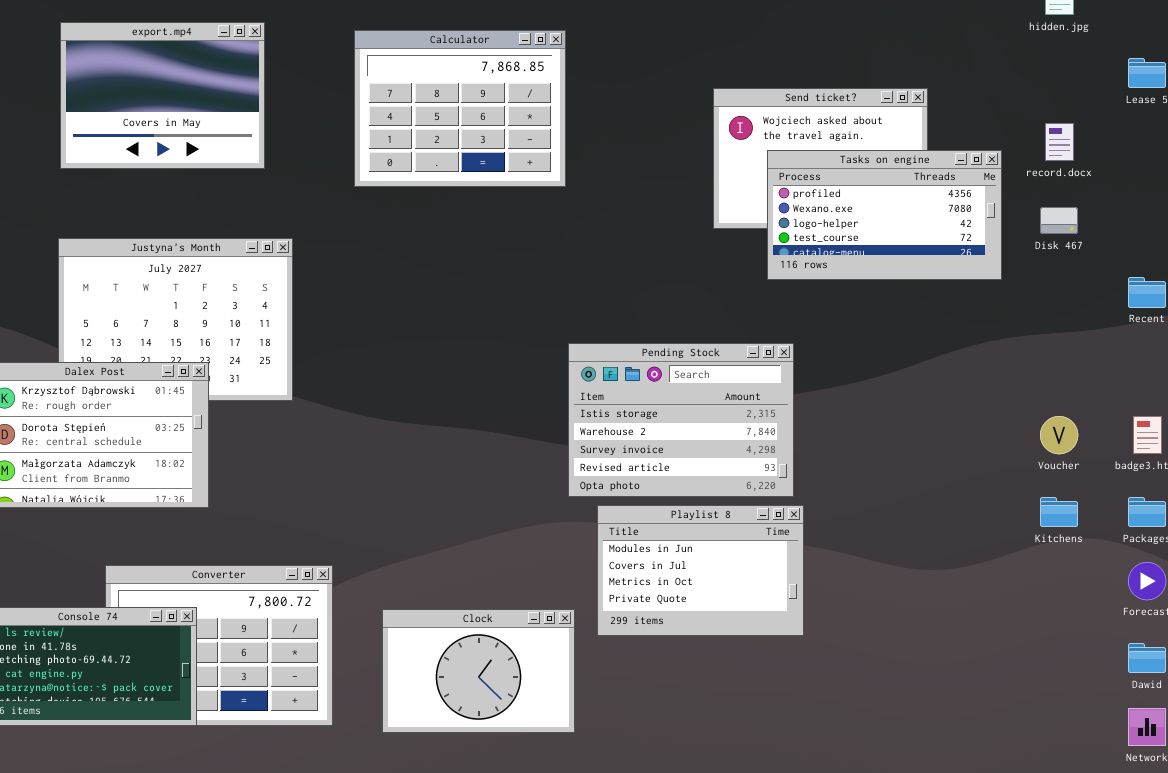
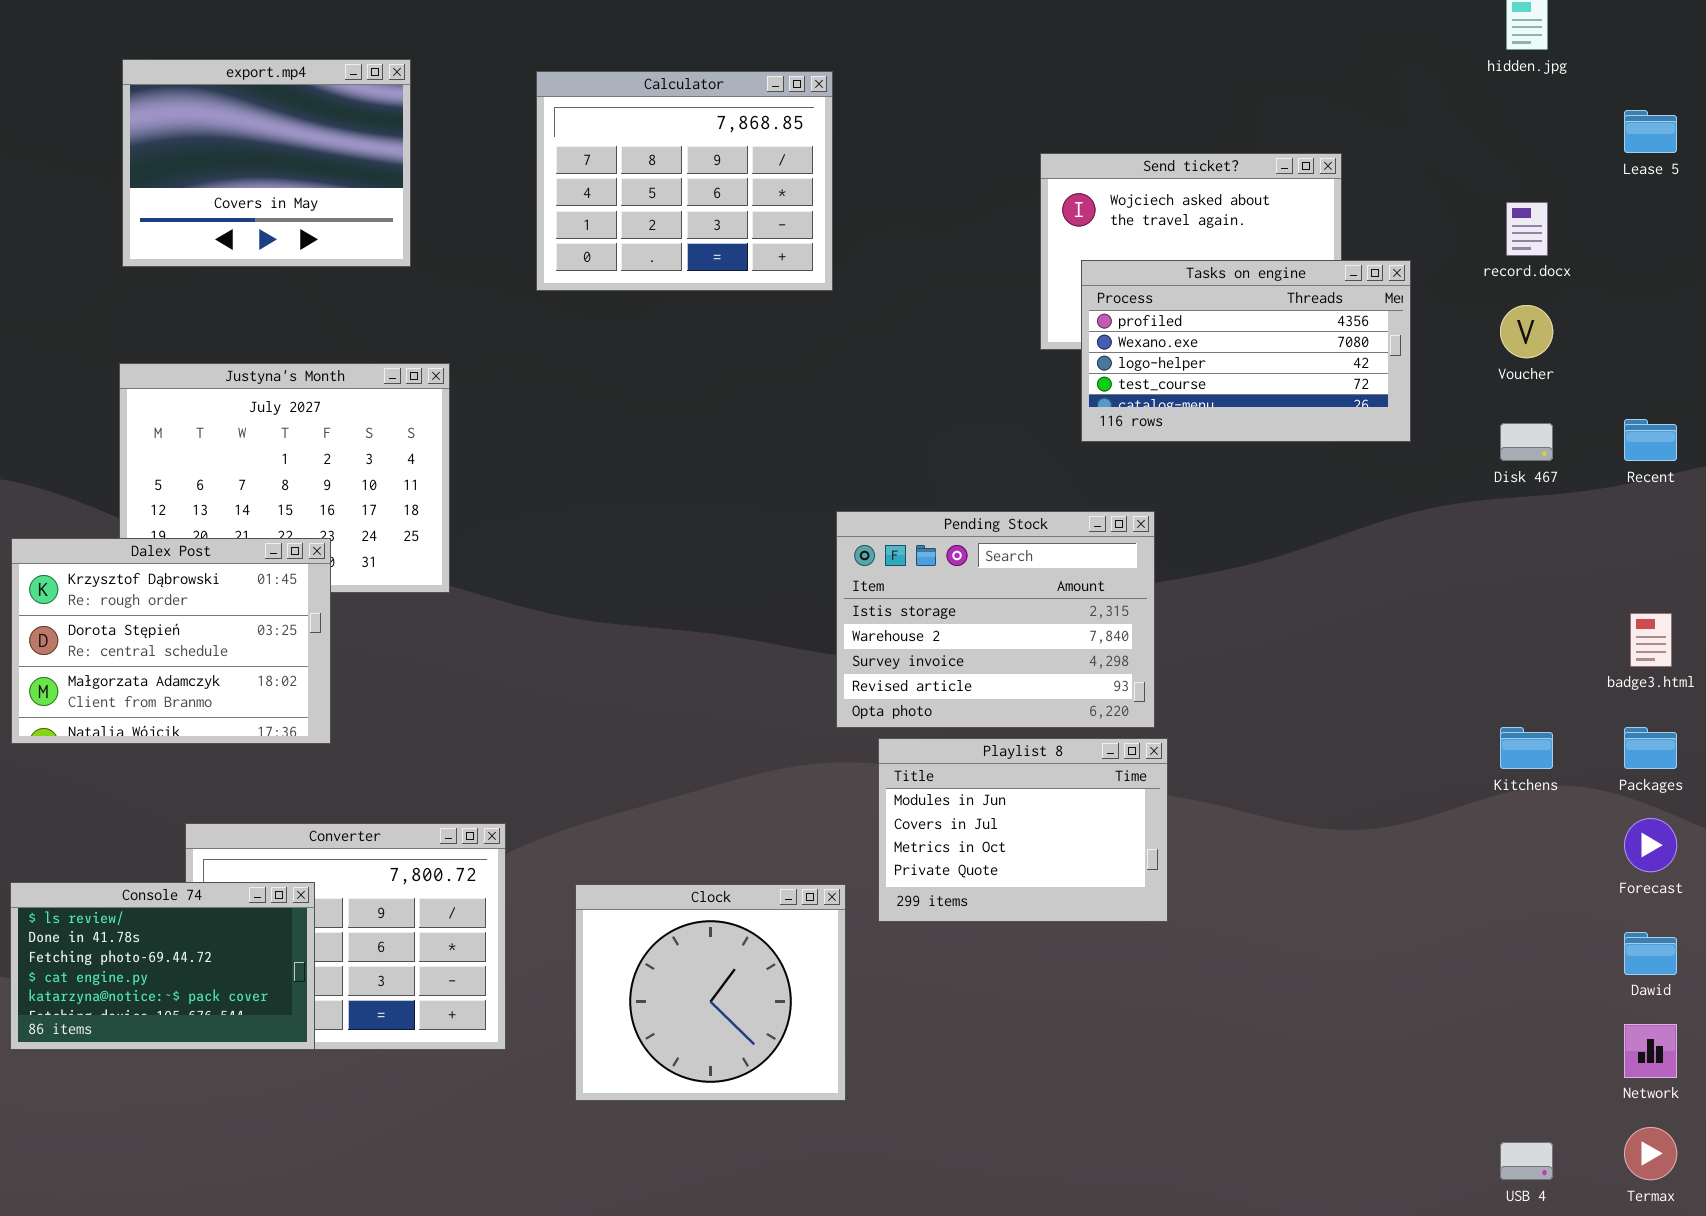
Tasks on engine: [767,150,1002,280] -> [1081,260,1411,442], moved
Disk 467: [1040,207,1078,234] -> [1500,423,1553,461], moved
Voucher: [1040,416,1078,454] -> [1500,305,1553,358], moved
Clock: [382,609,575,733] -> [575,884,846,1101], resized

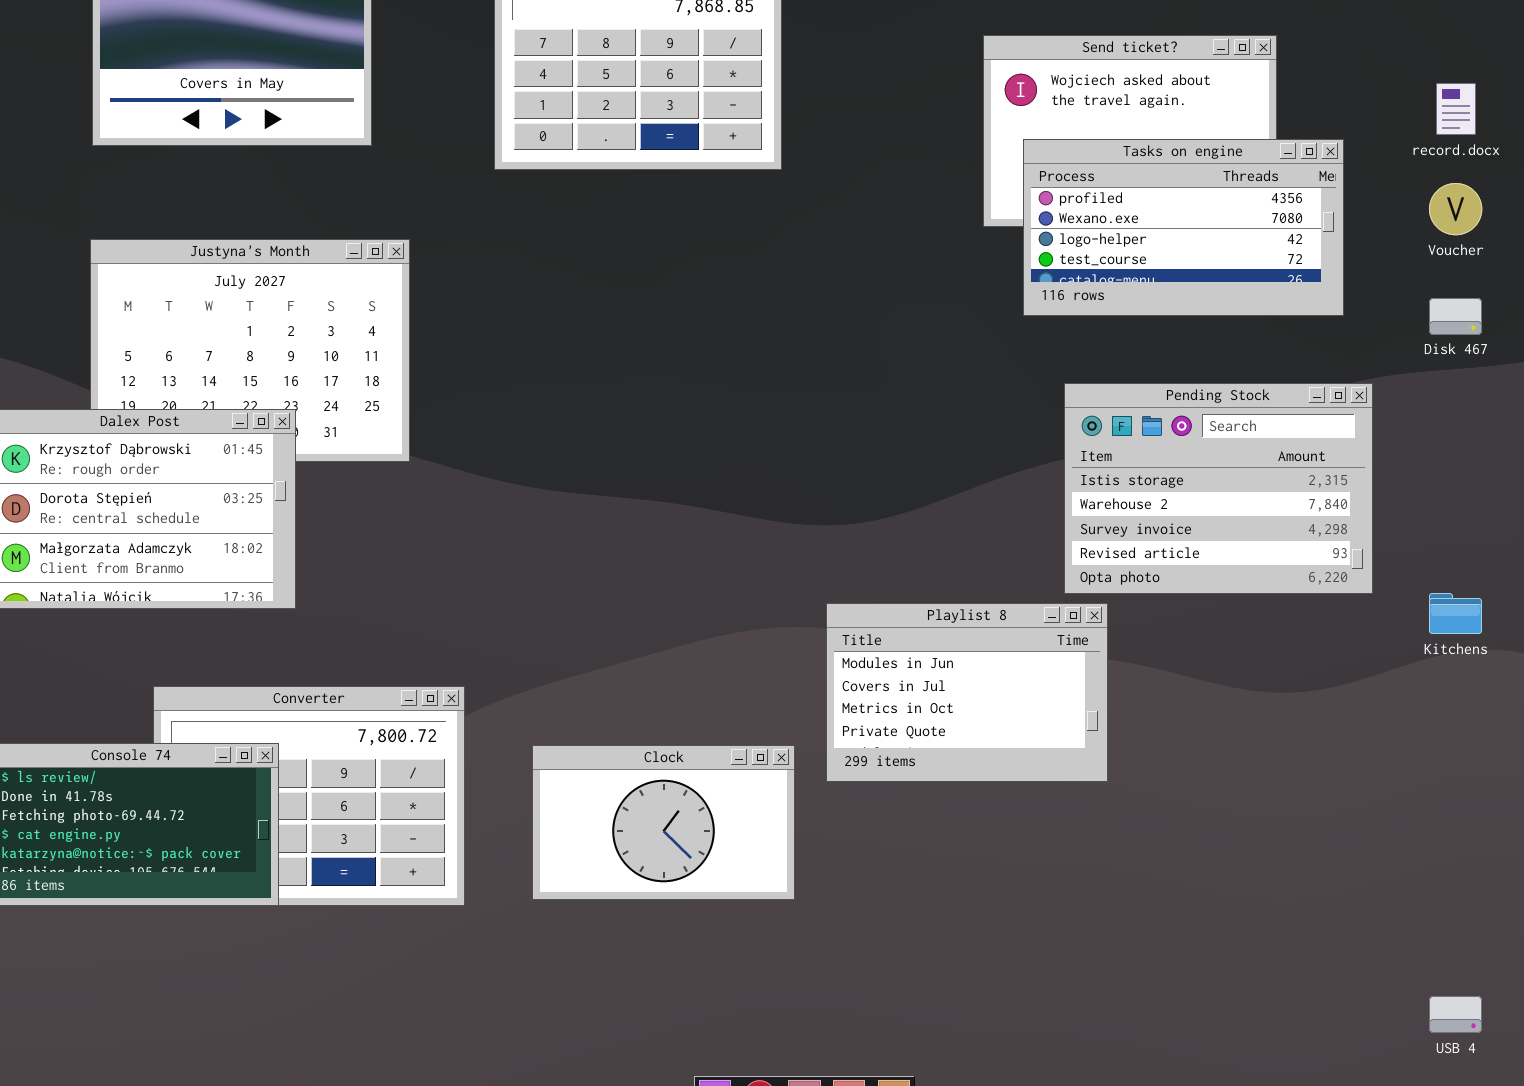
Pending Stock: [836,511,1155,728] -> [1064,383,1373,594], moved
Clock: [575,884,846,1101] -> [532,745,795,900], resized

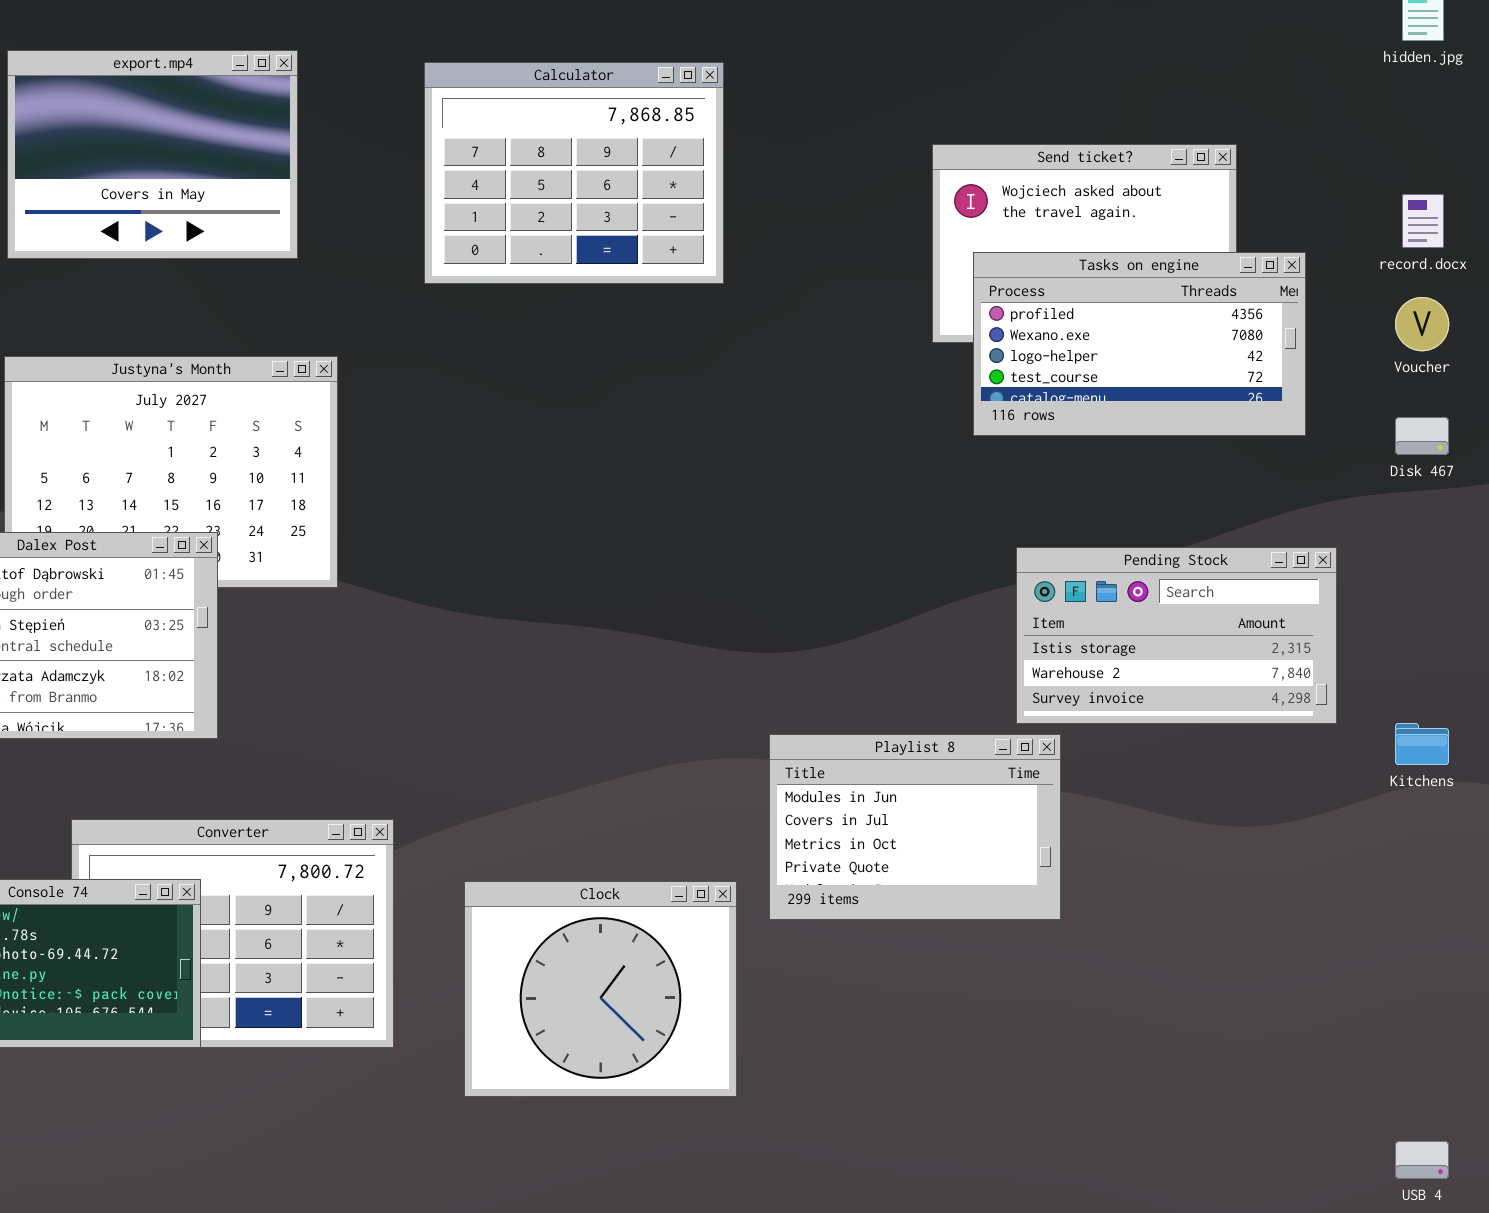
Pending Stock: [1064,383,1373,594] -> [1016,547,1337,724], resized
Clock: [532,745,795,900] -> [464,881,737,1097], resized

